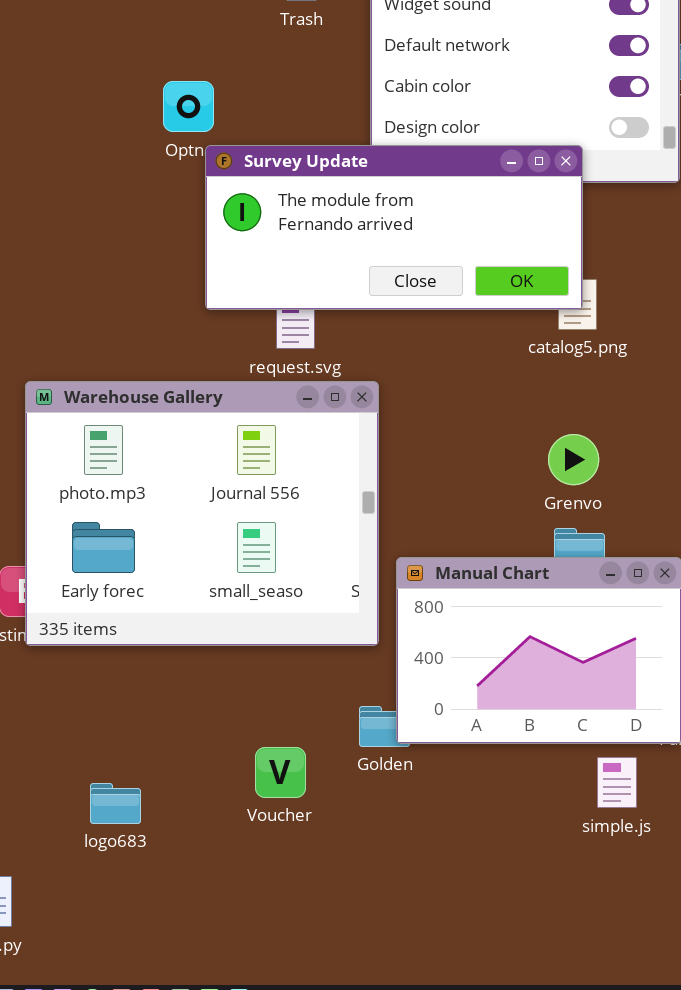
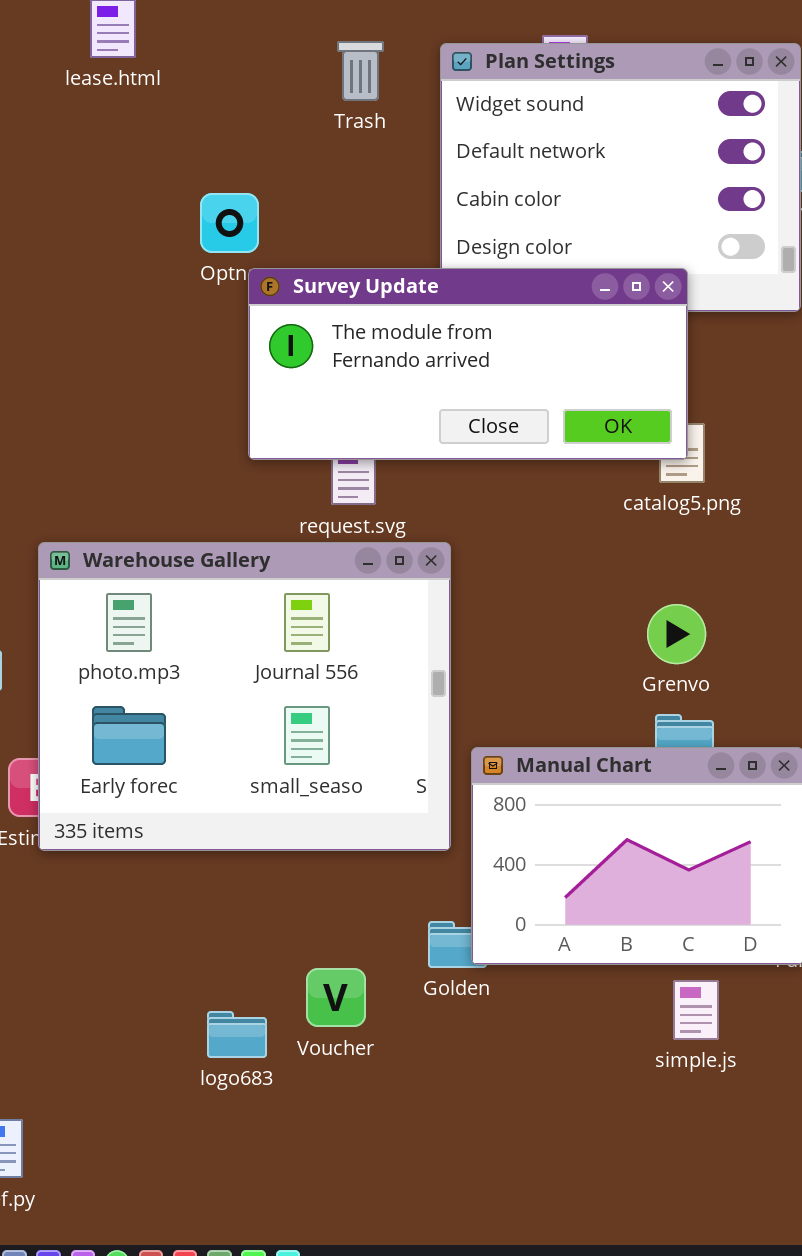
simple.js: [597,757,637,808] -> [673,980,719,1040], moved
logo683: [90,783,141,824] -> [207,1011,267,1058], moved

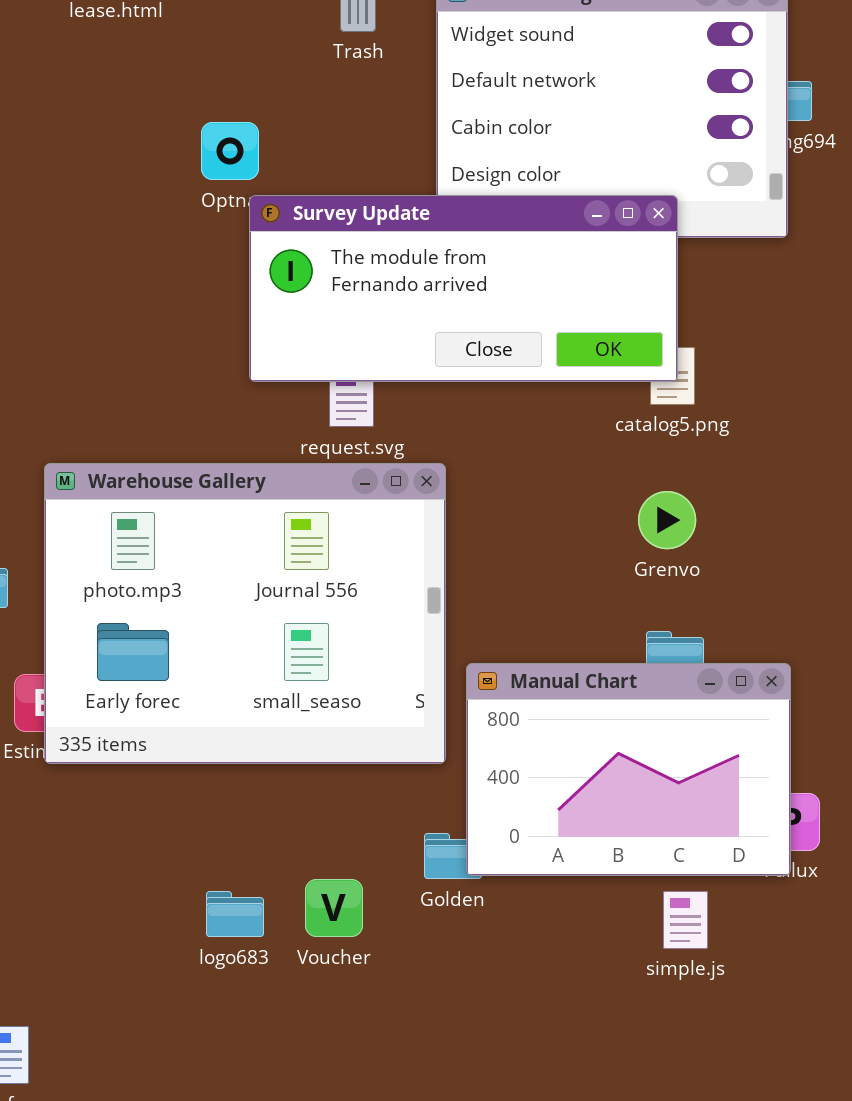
Grenvo: [647,604,706,664] -> [638,491,696,549], moved
logo683: [207,1011,267,1058] -> [206,891,264,937], moved

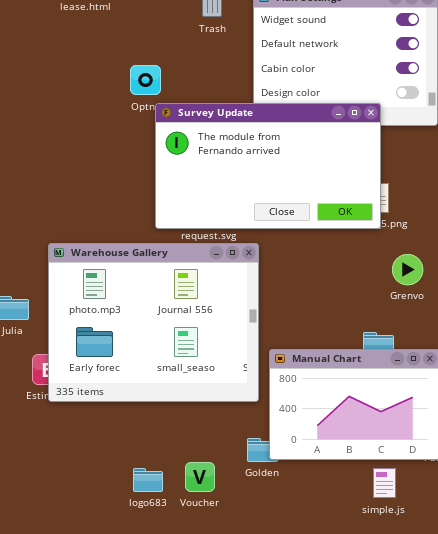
Survey Update: [249,195,678,382] -> [155,103,381,229], resized
Grenvo: [638,491,696,549] -> [392,254,423,285], moved

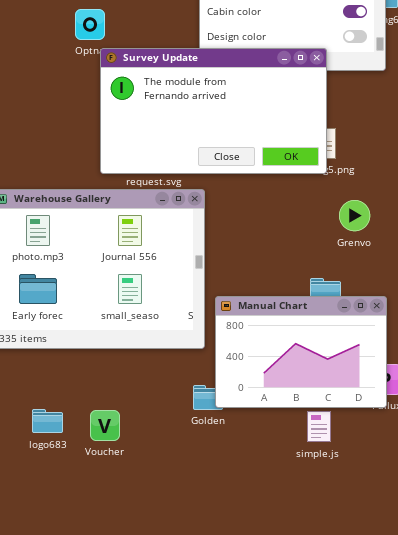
Voucher: [185,462,215,492] -> [90,410,120,441], moved
logo683: [133,468,163,492] -> [32,409,63,433], moved
simple.js: [373,468,396,498] -> [307,411,331,442], moved

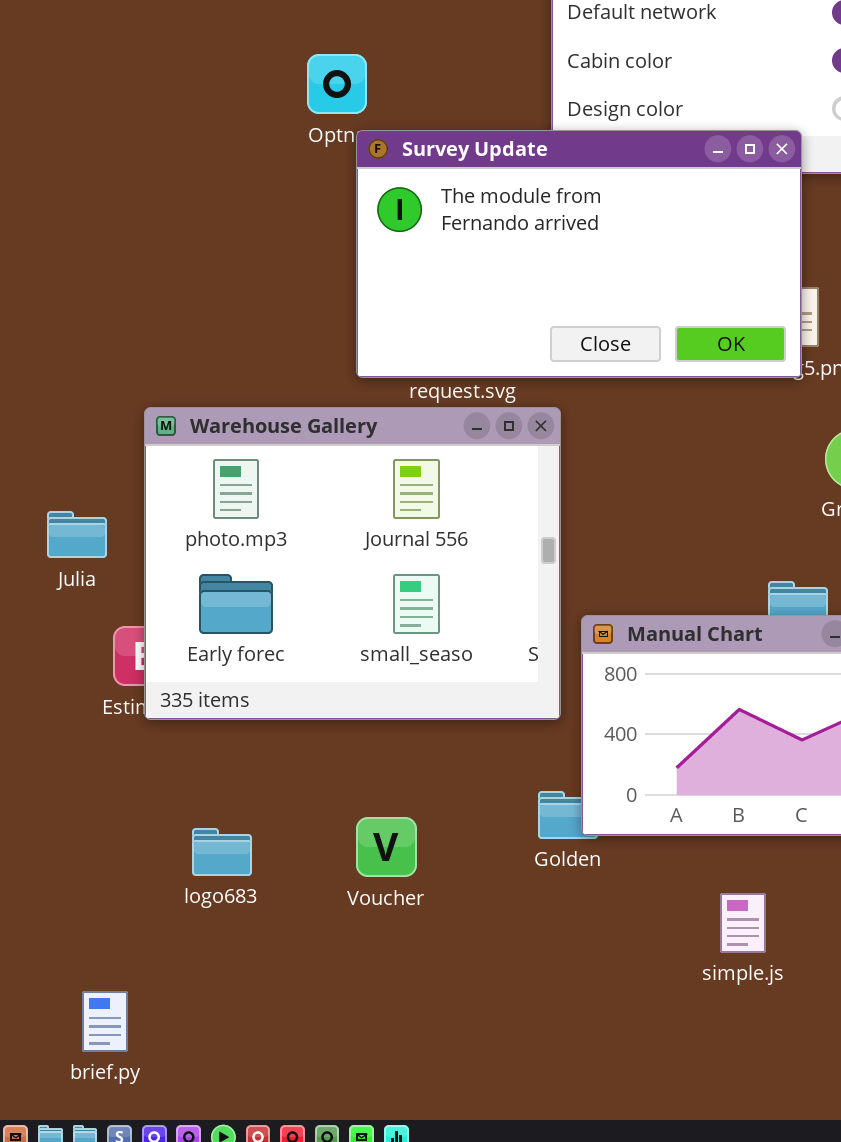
logo683: [32,409,63,433] -> [192,828,252,876], moved
Voucher: [90,410,120,441] -> [356,817,417,877], moved
simple.js: [307,411,331,442] -> [720,893,766,953], moved

